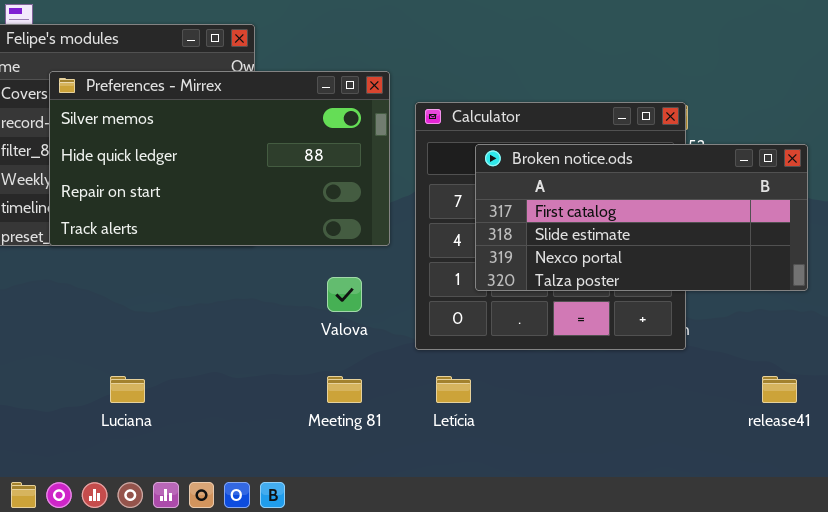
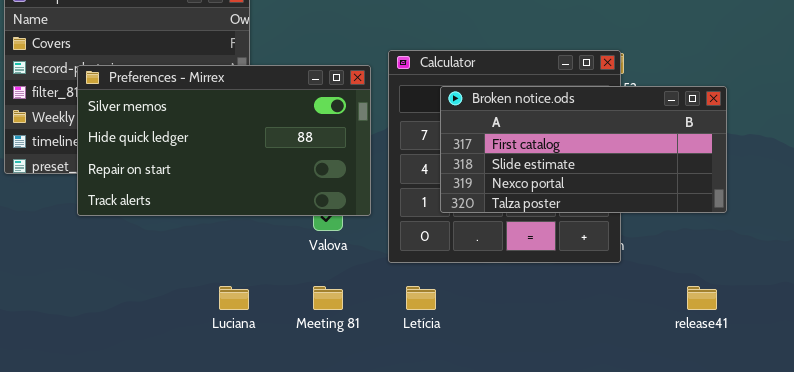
Preferences - Mirrex: [49,71,390,246] -> [77,65,371,216], moved
Luciana: [110,376,145,403] -> [219,286,249,310], moved

